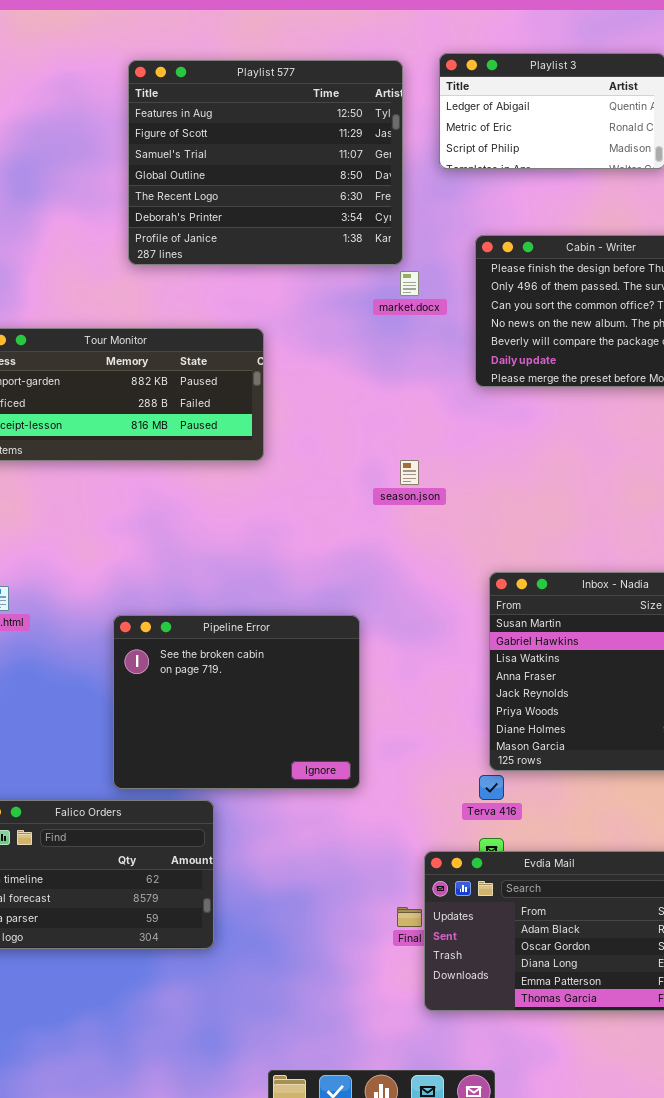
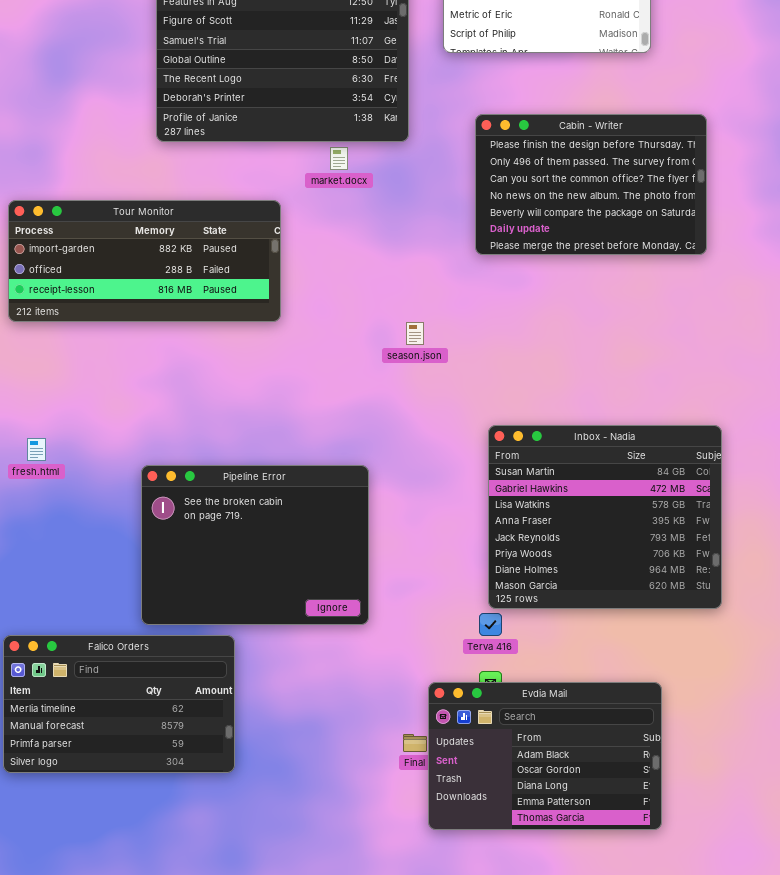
market.docx: [400,271,419,296] -> [330,147,348,170], moved

